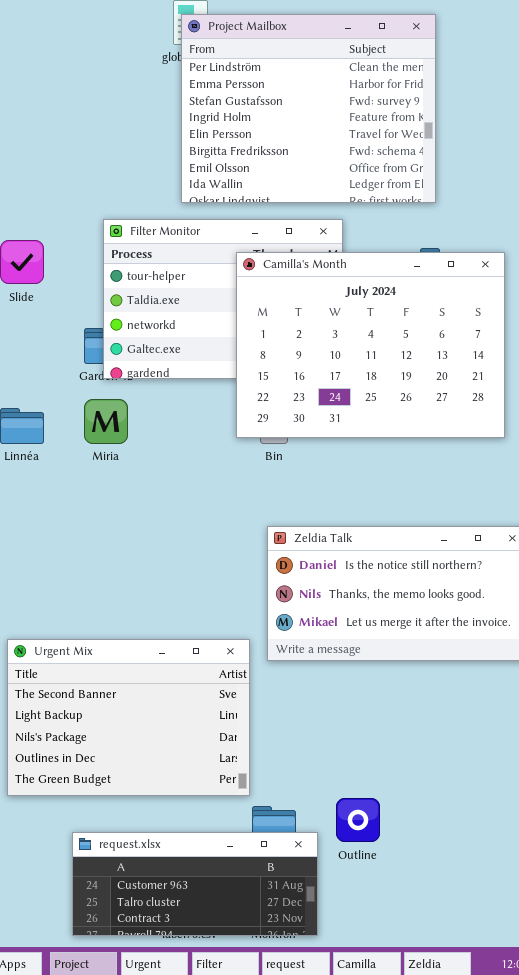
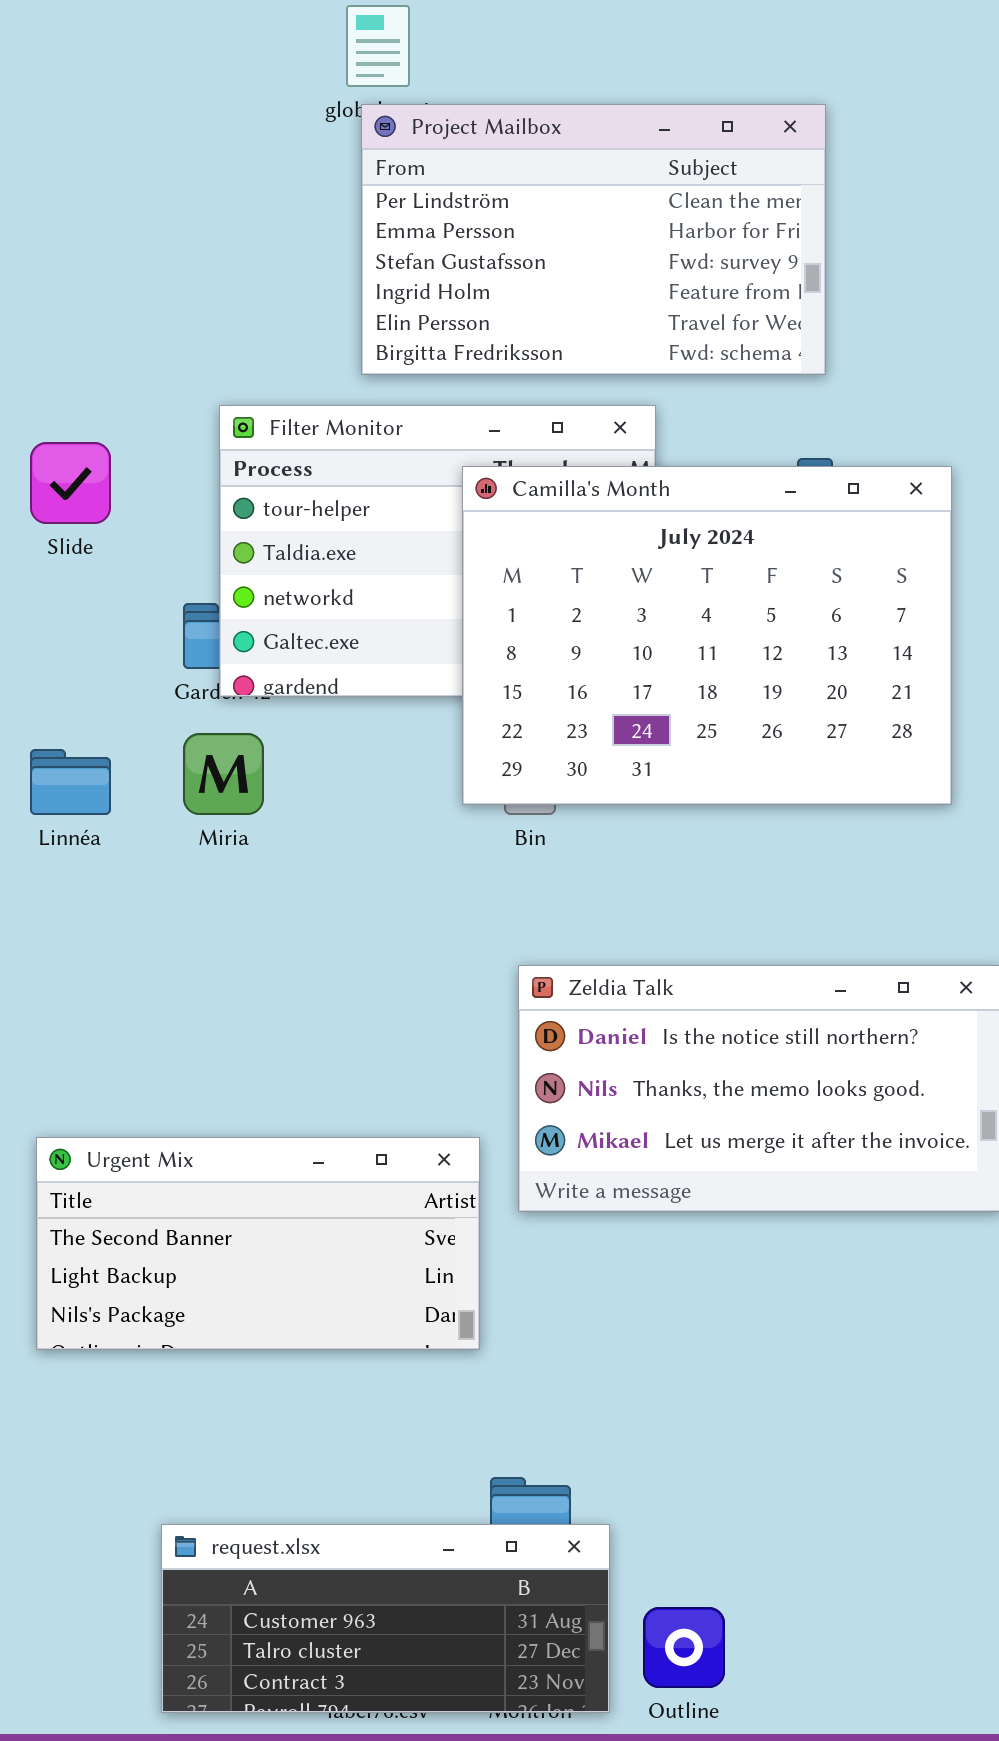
Project Mailbox: [181,14,436,203] -> [361,104,826,375], resized
Urgent Mix: [7,639,250,796] -> [36,1137,480,1350], moved, resized
Outline: [336,798,380,842] -> [643,1607,725,1688], moved

